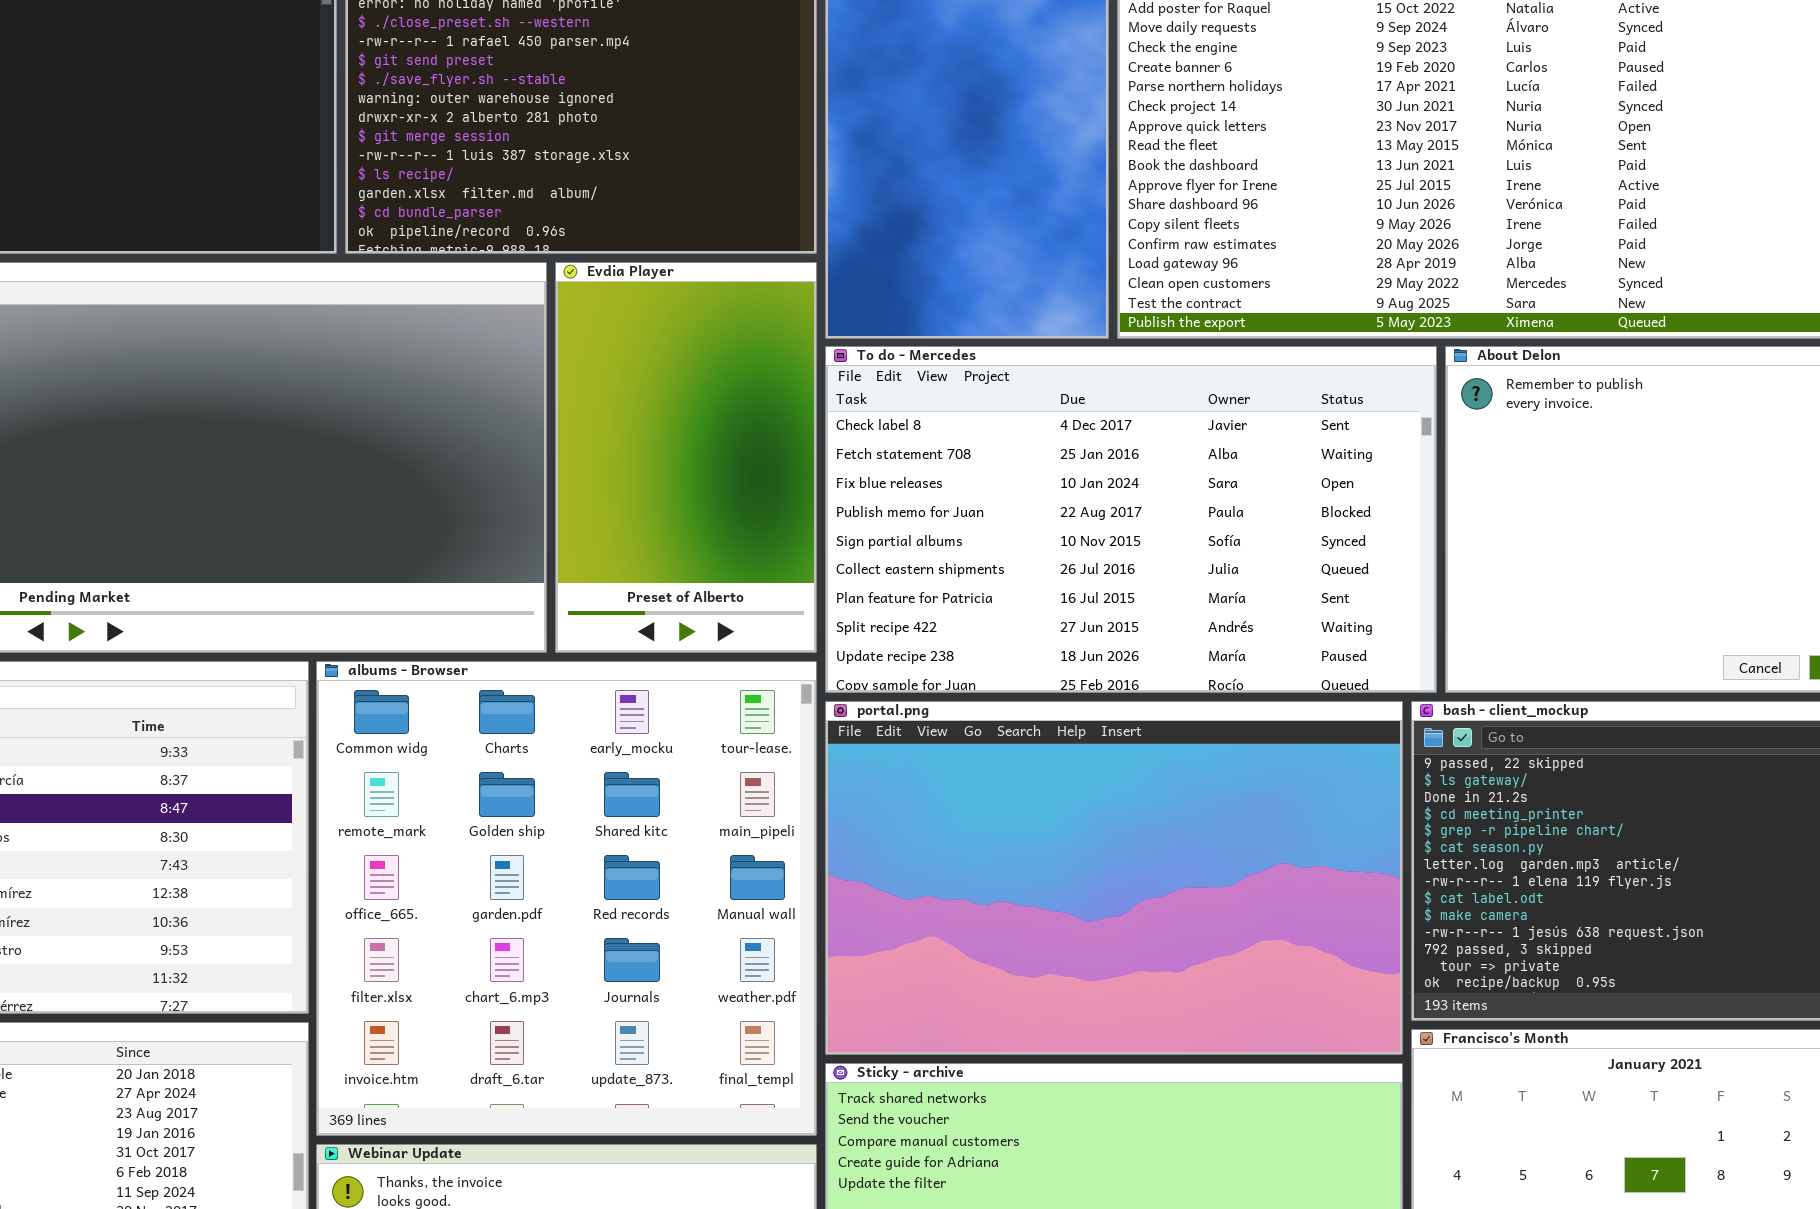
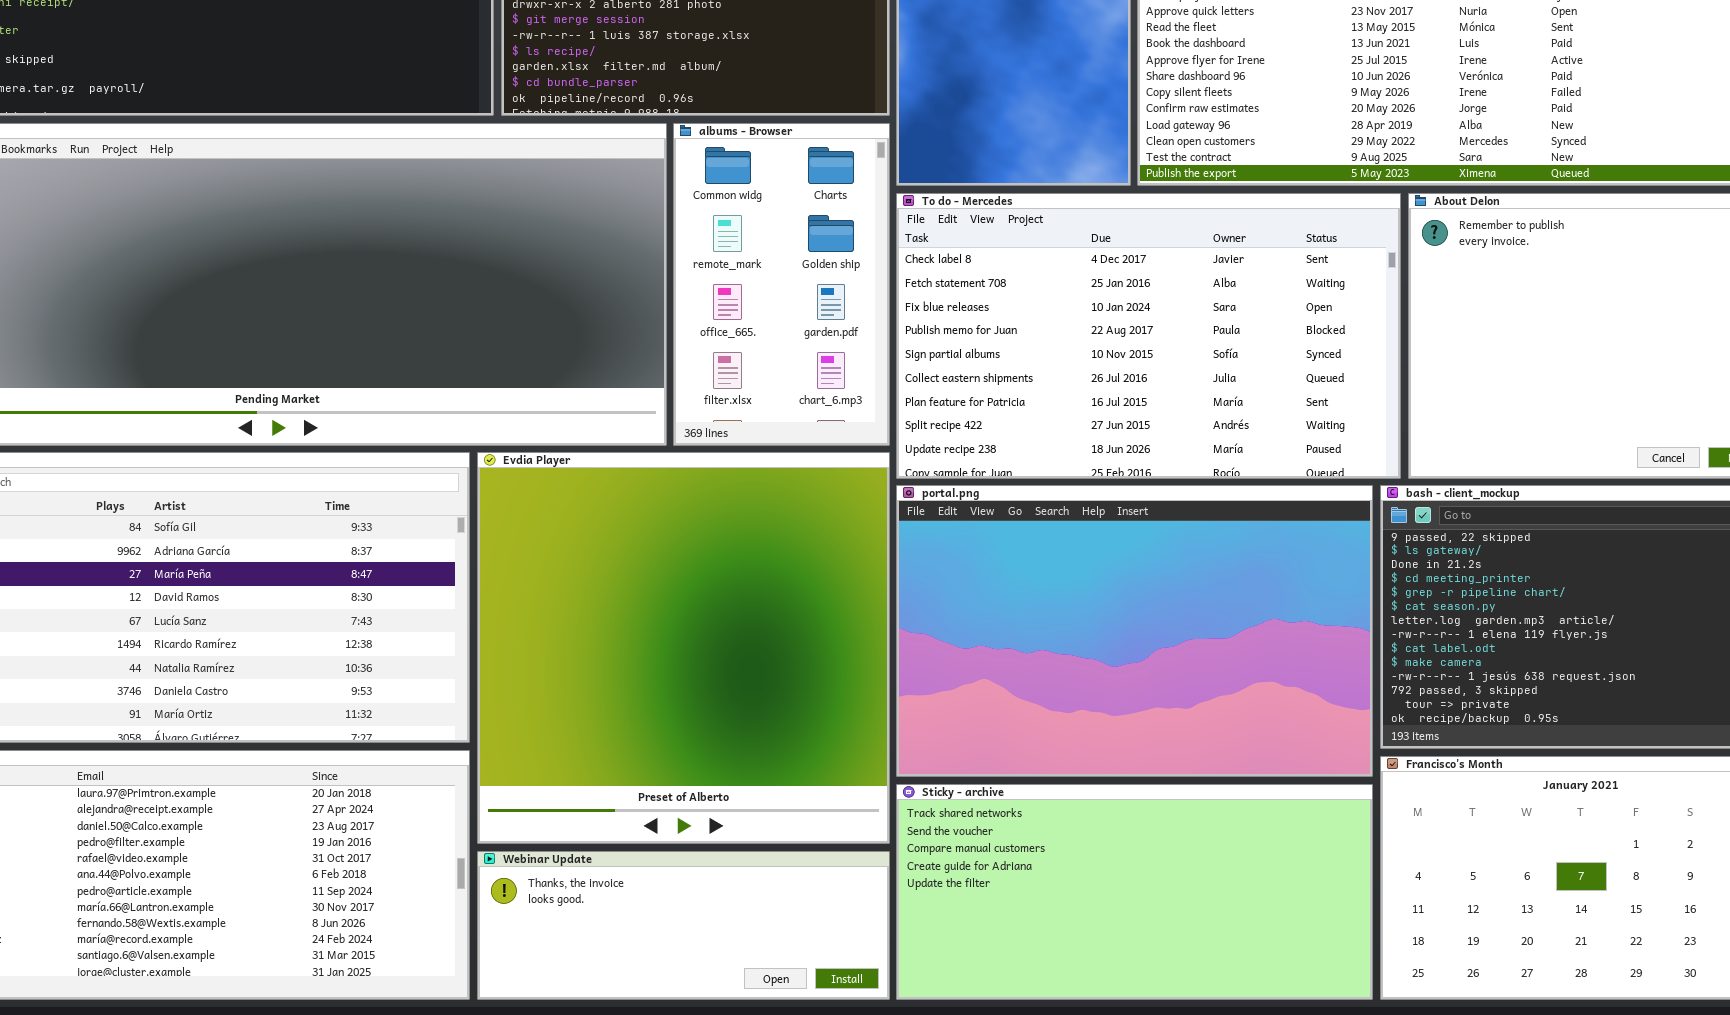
Evdia Player: [555,262,817,653] -> [477,452,890,844], moved, resized
albums - Browser: [316,661,817,1136] -> [673,123,890,446], moved, resized

